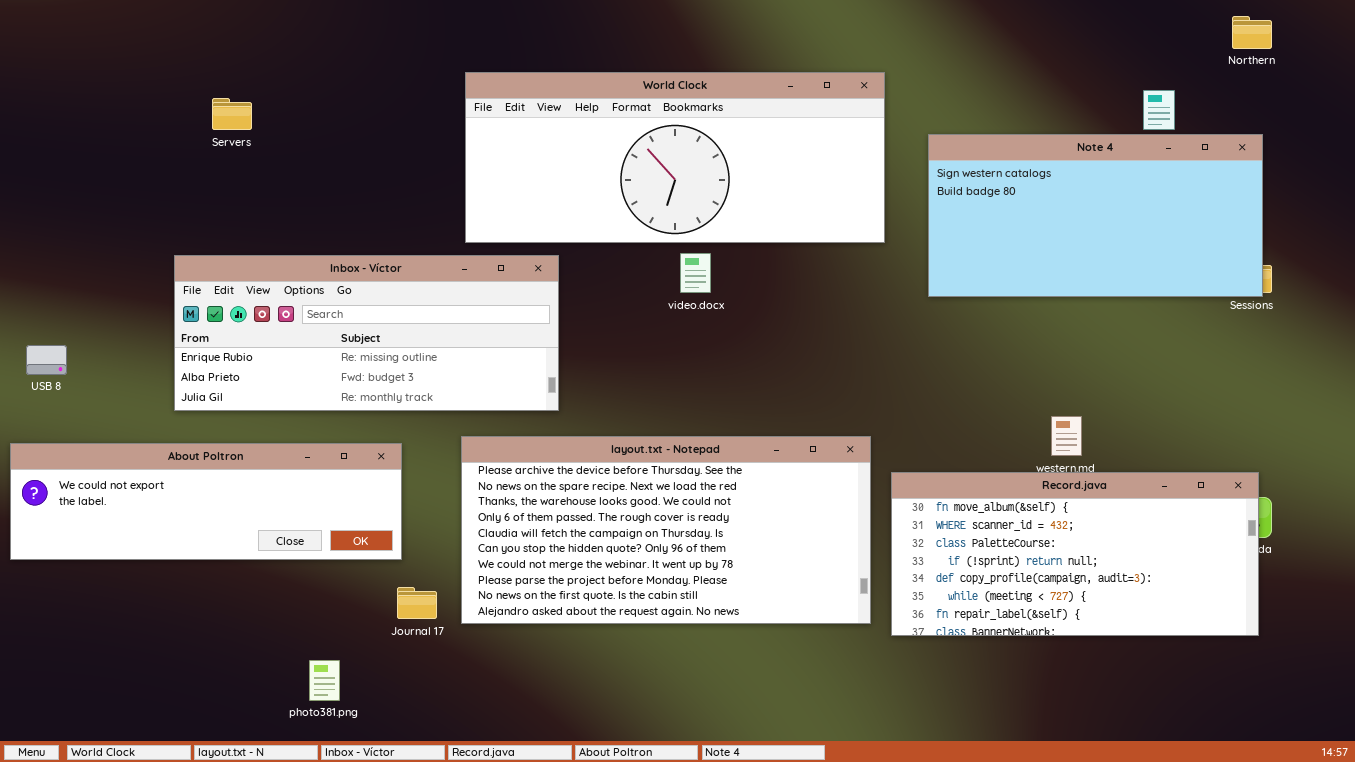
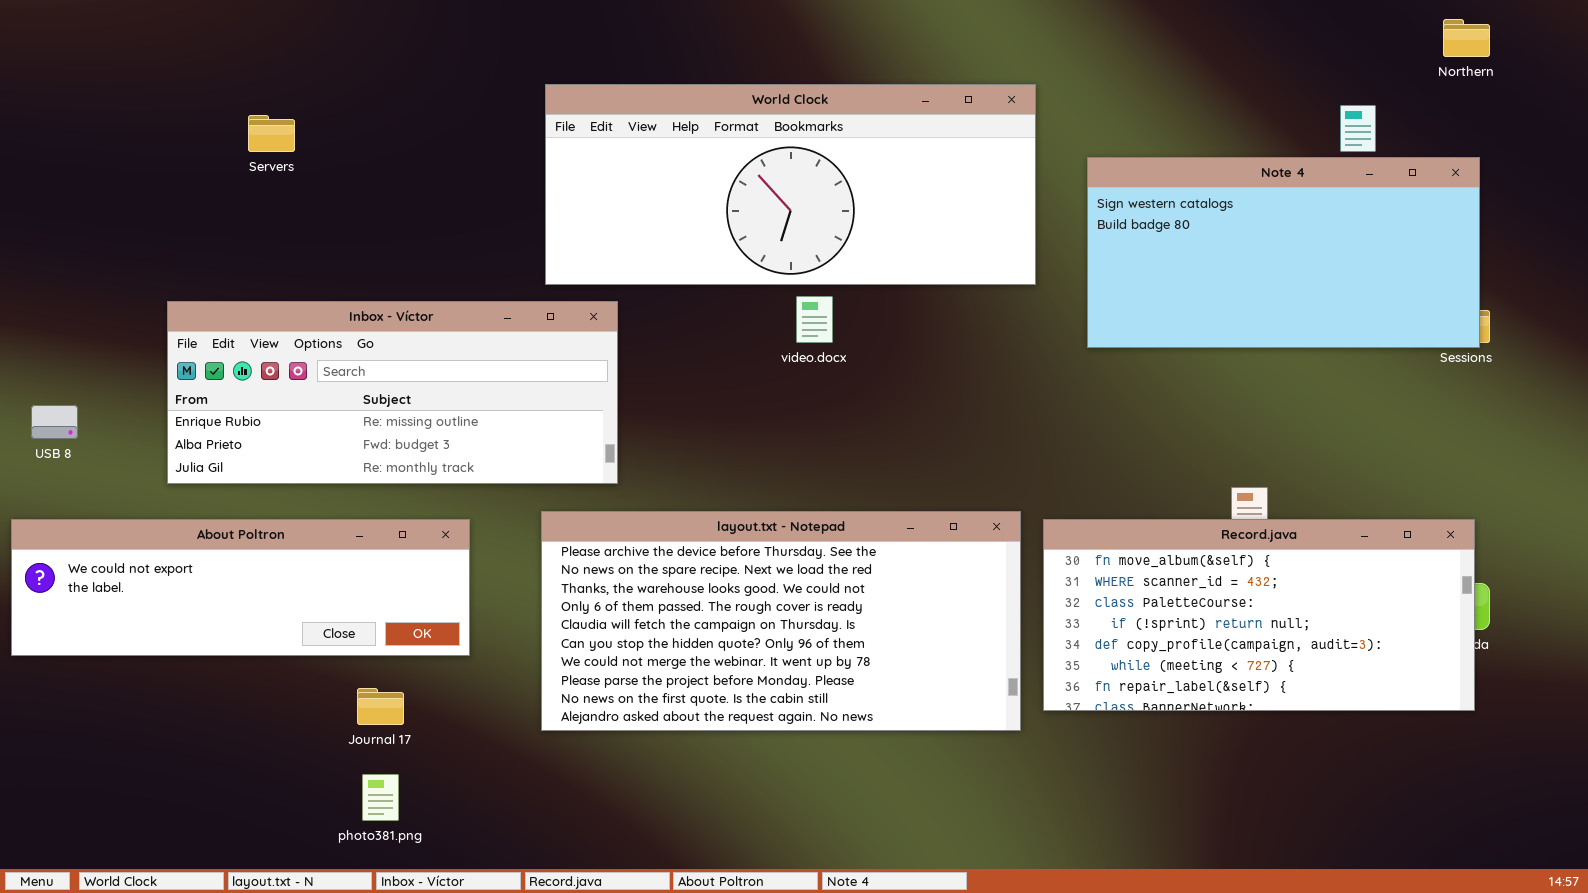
Inbox - Víctor: [174,255,559,411] -> [167,301,618,484], moved
Record.java: [891,472,1259,636] -> [1043,519,1475,711], moved
Journal 17: [397,587,437,619] -> [357,688,404,725], moved

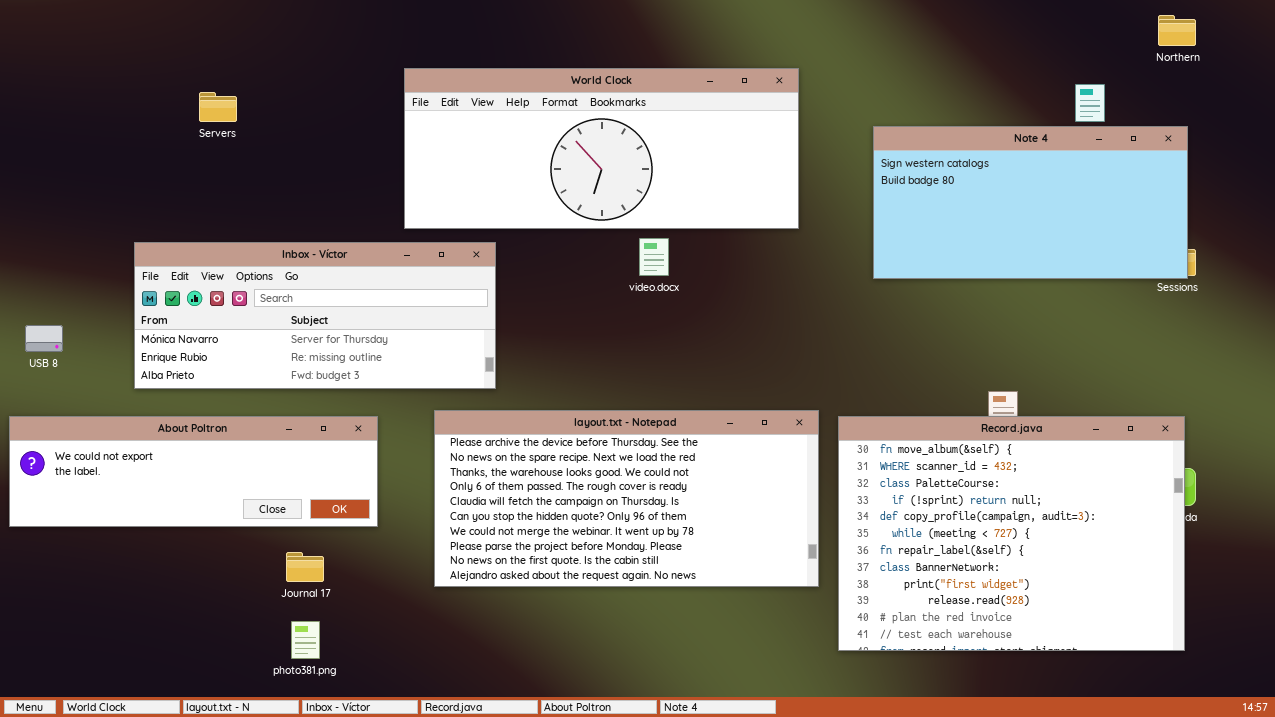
World Clock: [545,84,1036,285] -> [404,68,799,229], moved
Inbox - Víctor: [167,301,618,484] -> [134,242,496,389], scrolled up 1 row
Record.java: [1043,519,1475,711] -> [838,416,1185,651], resized

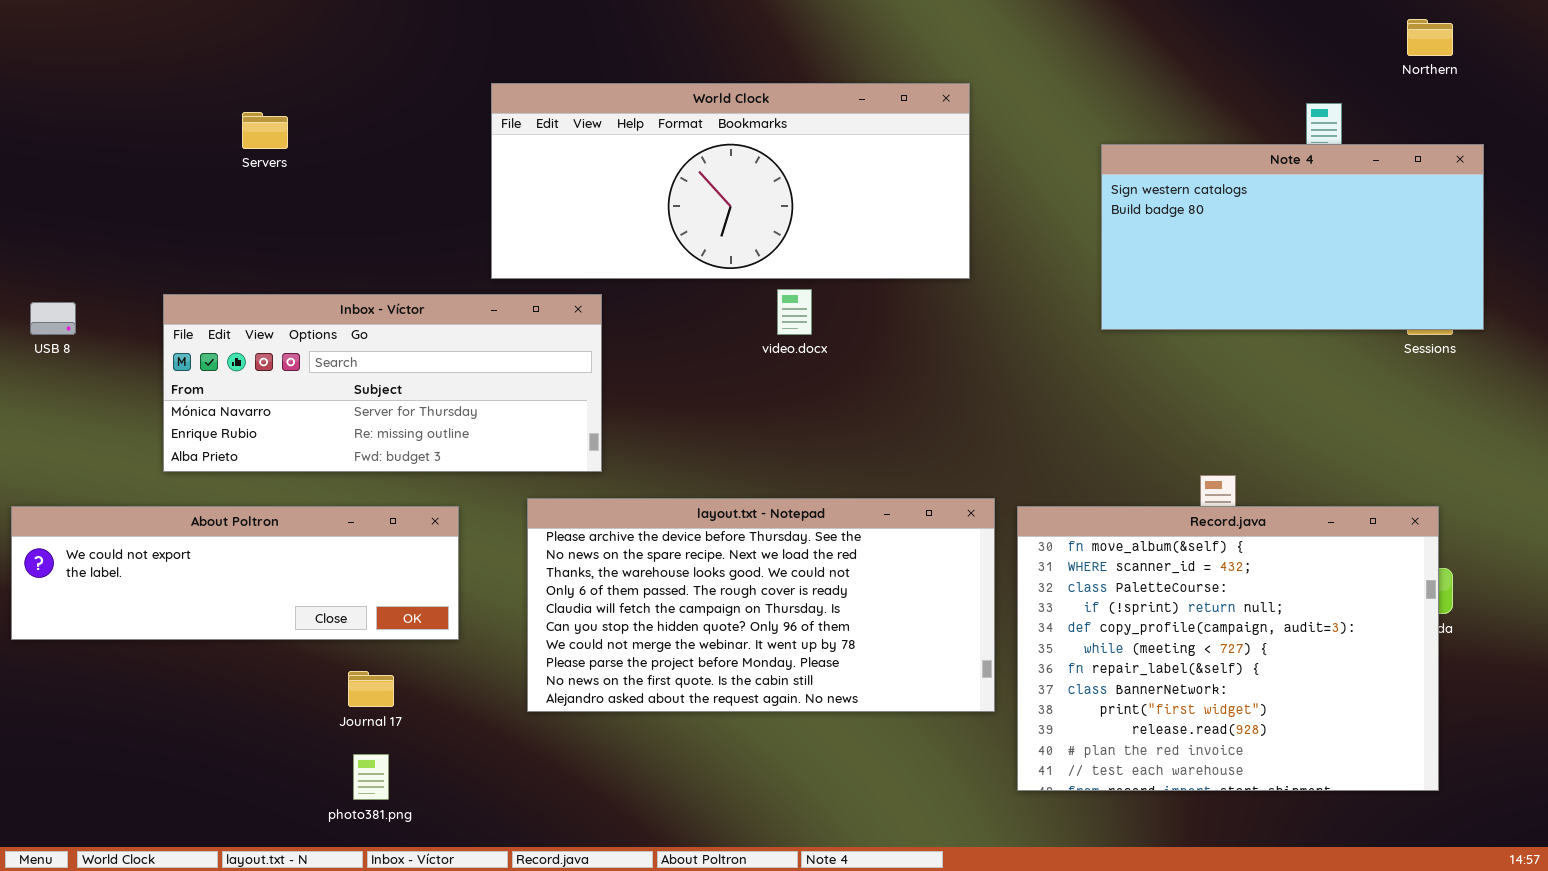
Note 4: [873,126,1188,279] -> [1101,144,1484,330], moved
USB 8: [25,325,63,352] -> [30,302,76,335], moved

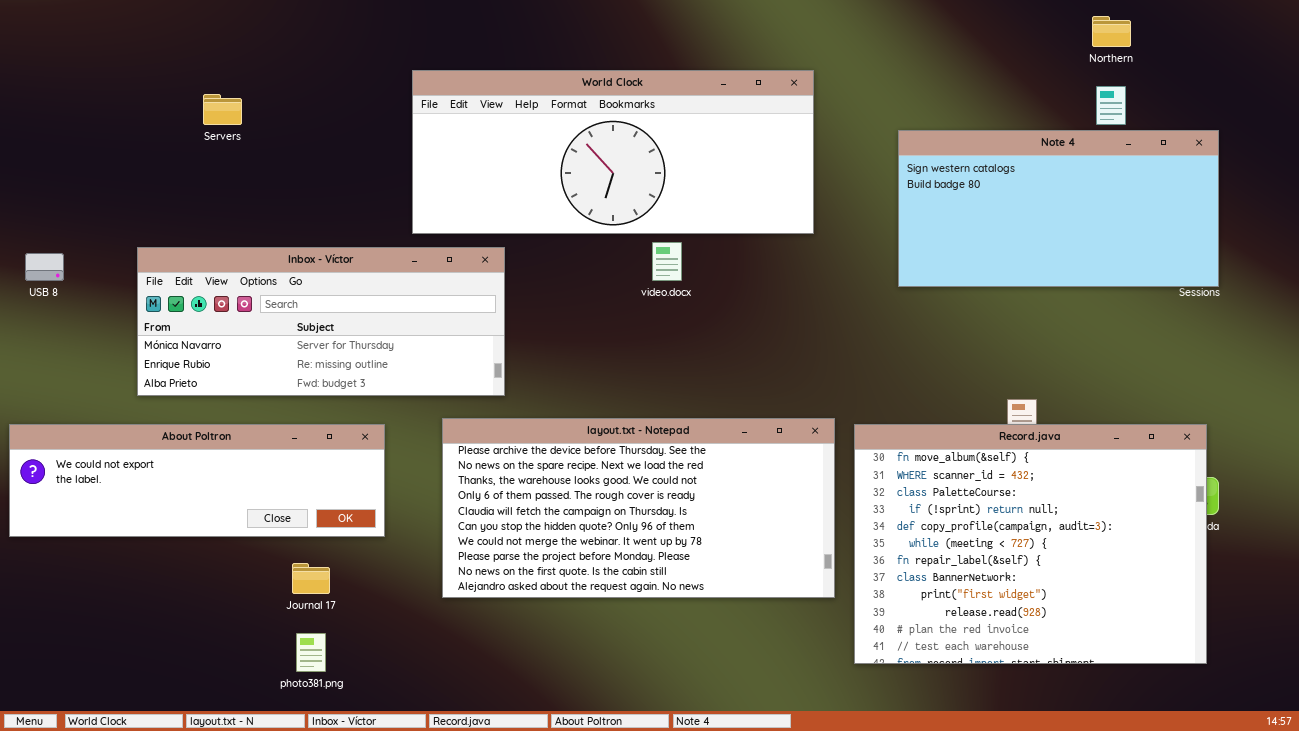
Northern: [1407,19,1453,56] -> [1092,16,1131,47], moved
Note 4: [1101,144,1484,330] -> [898,130,1219,287], moved

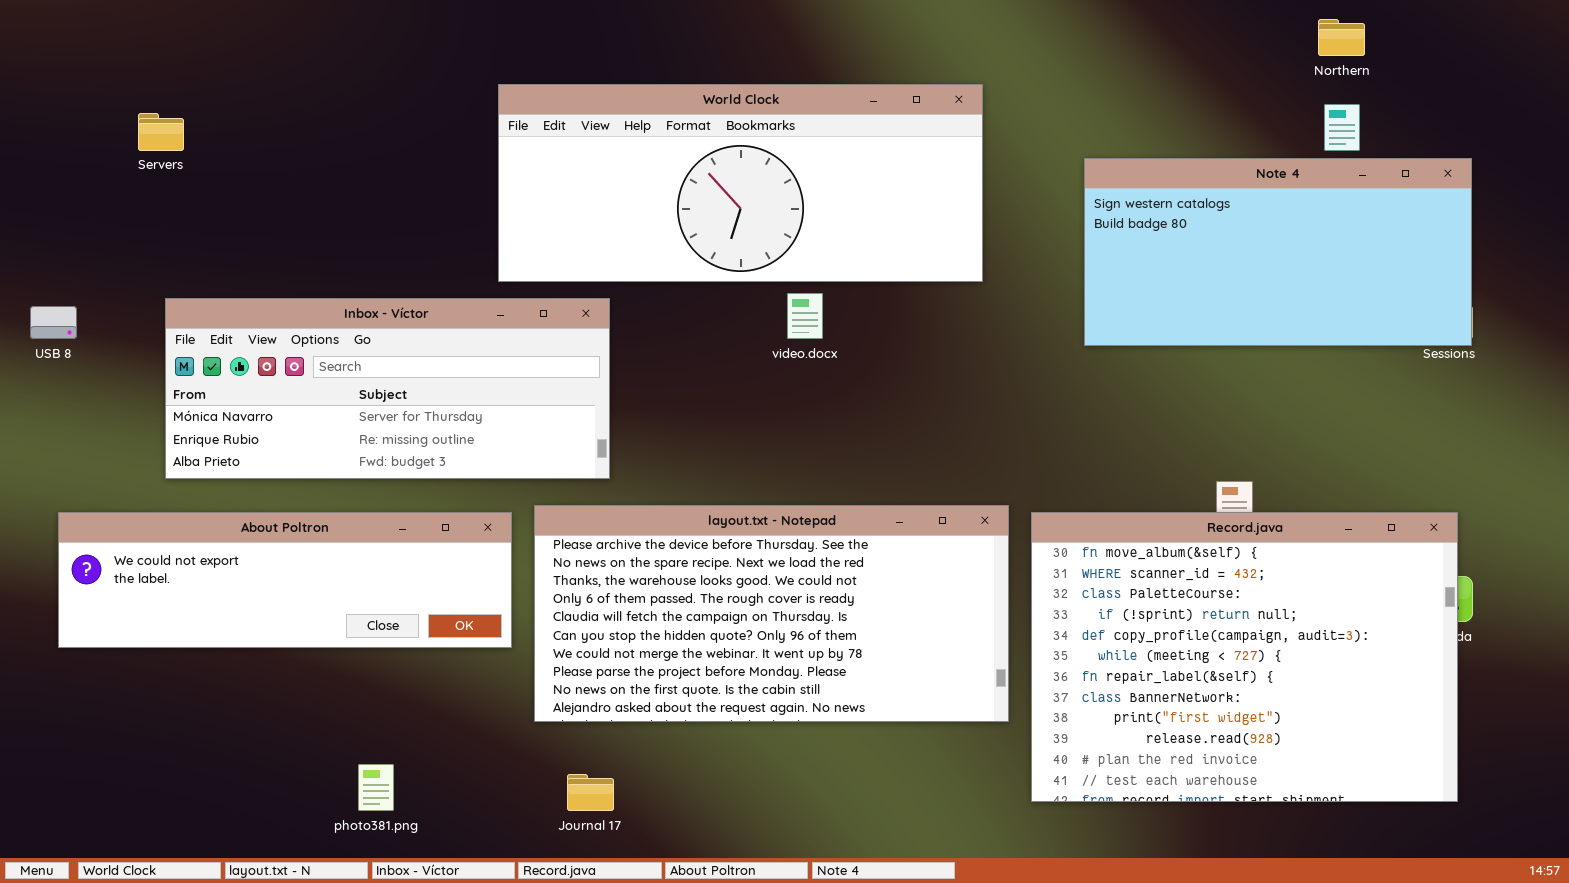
Servers: [203,94,242,125] -> [138,113,184,151], moved
About Poltron: [9,424,385,537] -> [58,512,512,648], moved
Journal 17: [292,563,330,594] -> [567,774,614,811], moved

